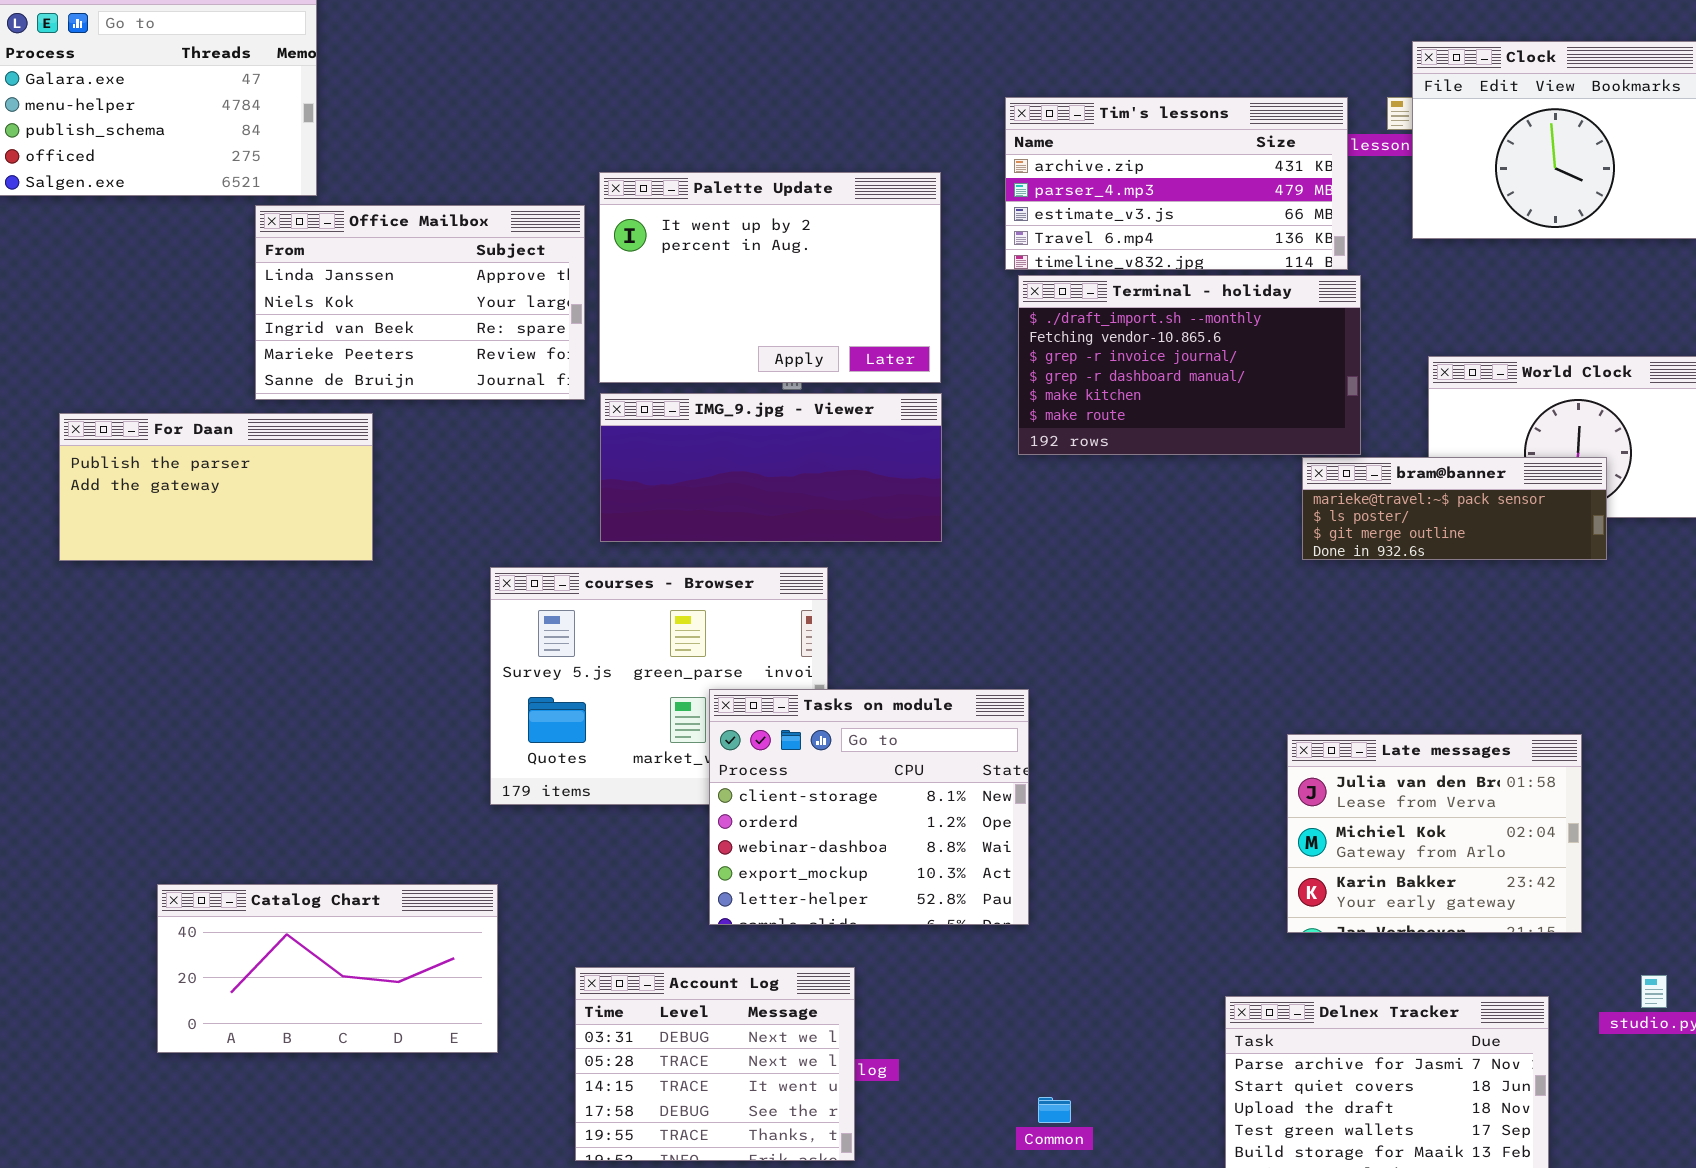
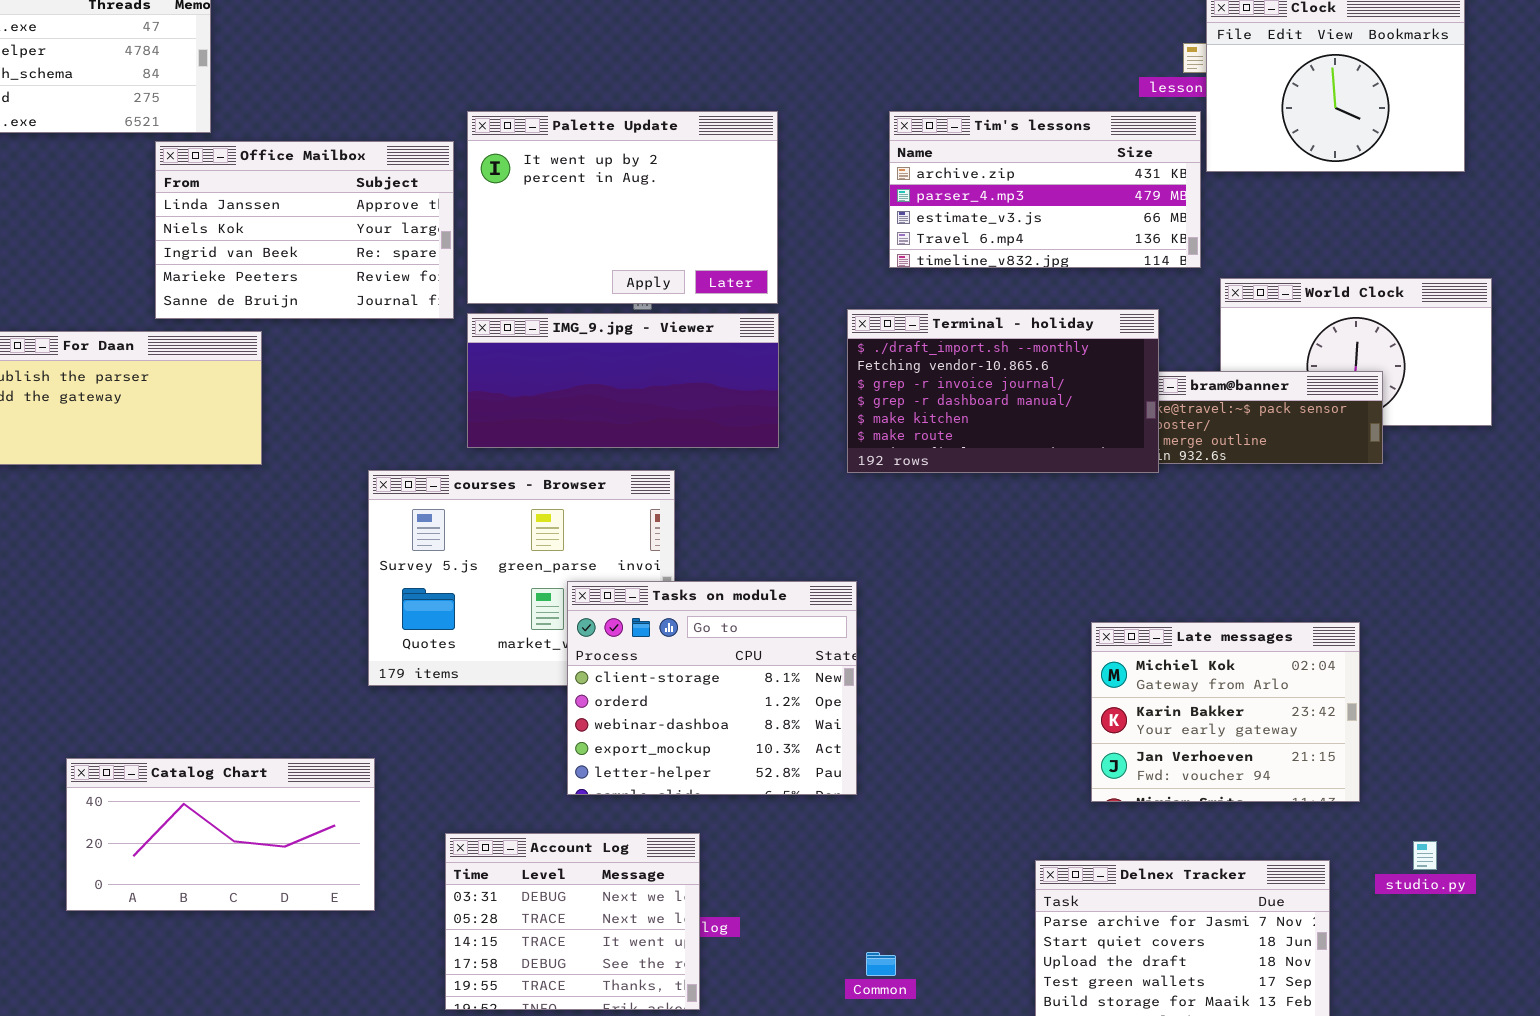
Tim's lessons: [1005,97,1348,270] -> [889,111,1201,268], moved
Terminal - holiday: [1018,275,1361,455] -> [847,309,1159,473], moved
Late messages: [1287,734,1582,933] -> [1091,622,1360,802], scrolled down 1 row

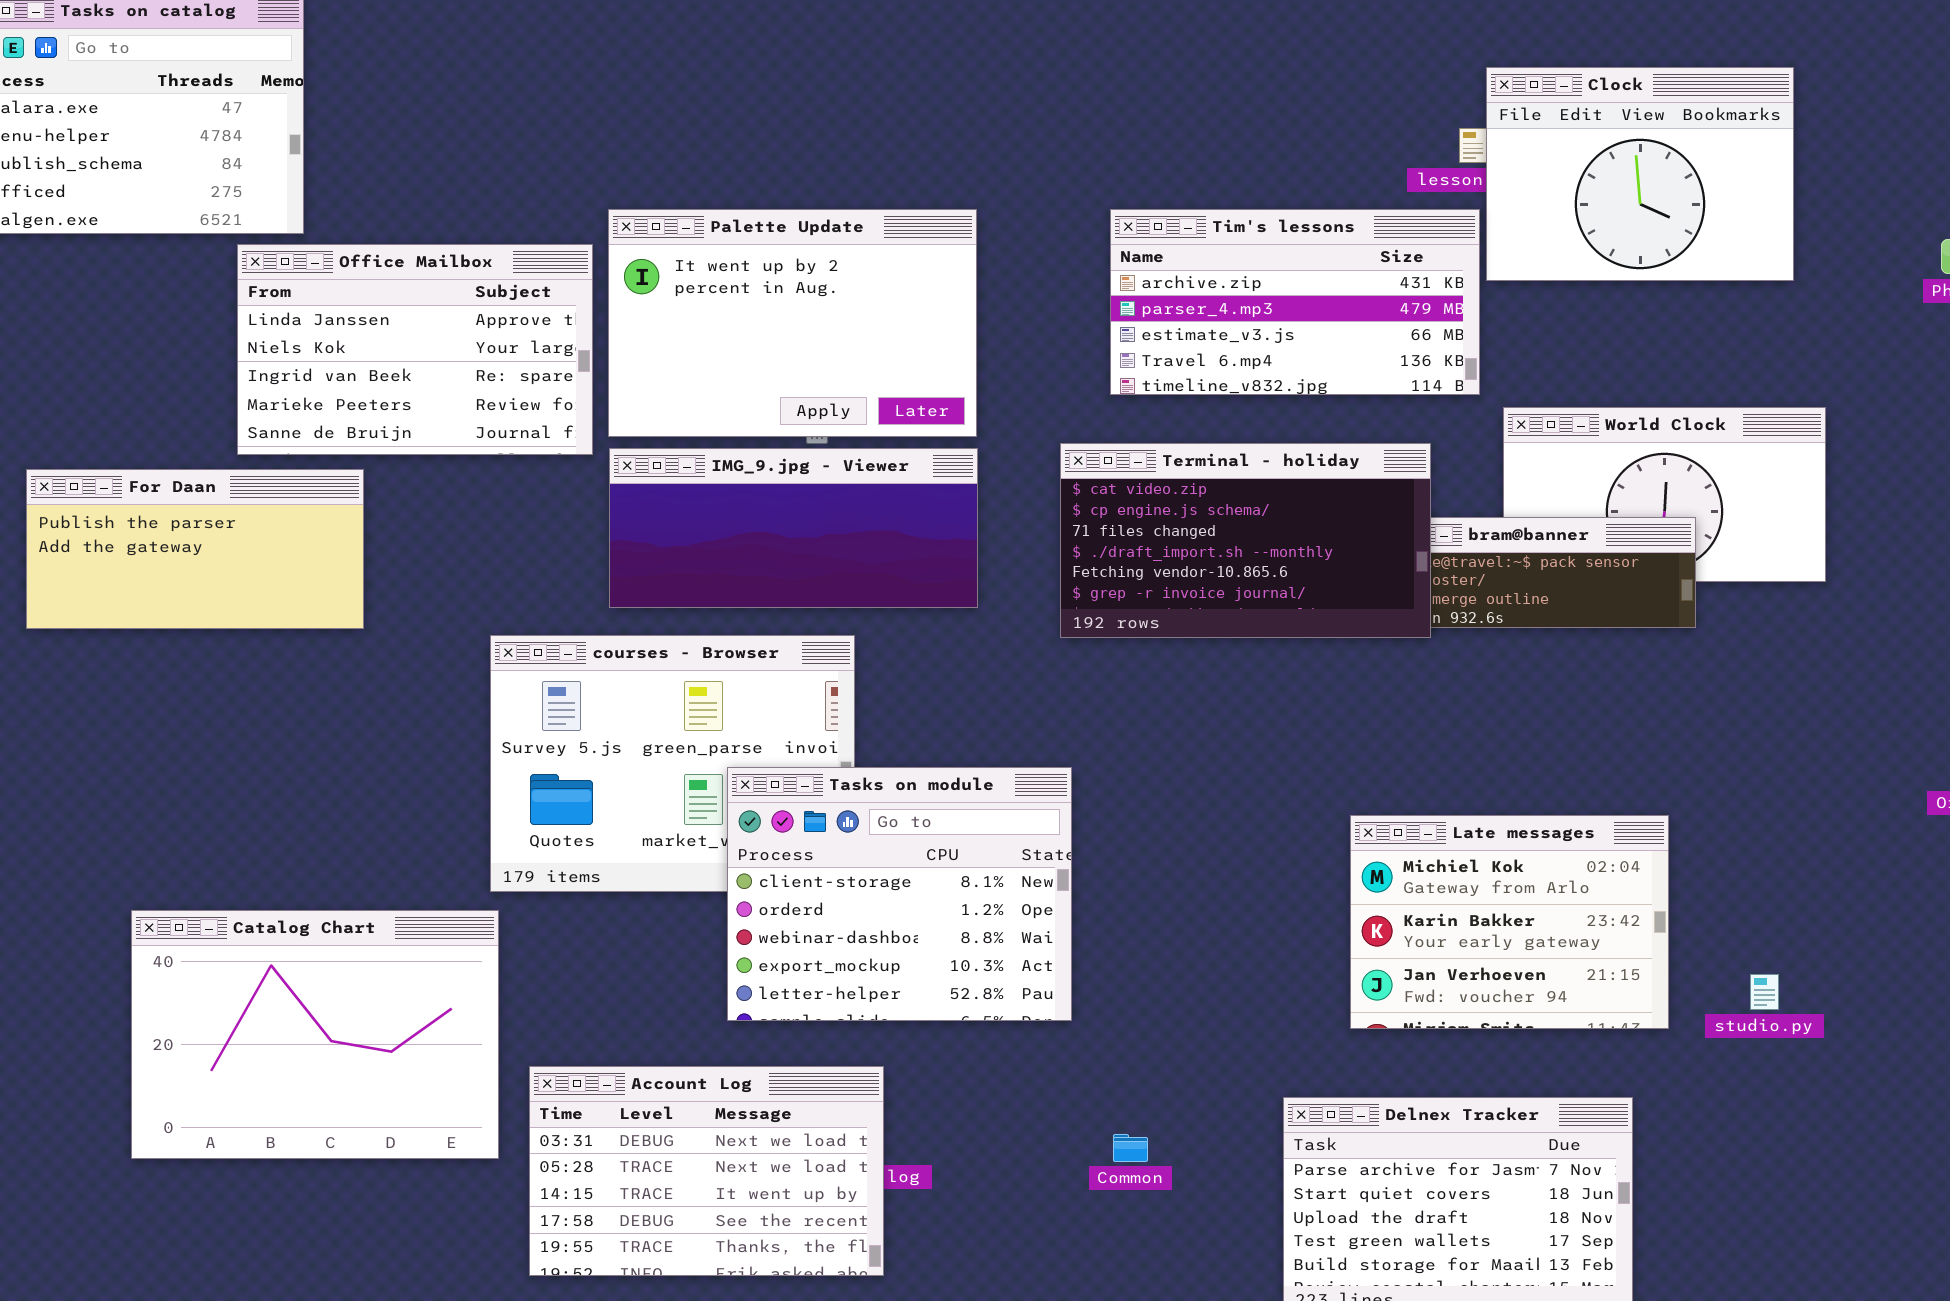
Terminal - holiday: [847,309,1159,473] -> [1060,443,1431,638], scrolled up 3 rows
Catalog Chart: [66,758,375,911] -> [131,910,499,1159], resized
Account Log: [445,833,700,1010] -> [529,1066,884,1276], resized
studio.py: [1413,841,1437,870] -> [1750,974,1779,1010], moved
Common: [866,952,896,976] -> [1113,1134,1148,1162], moved

